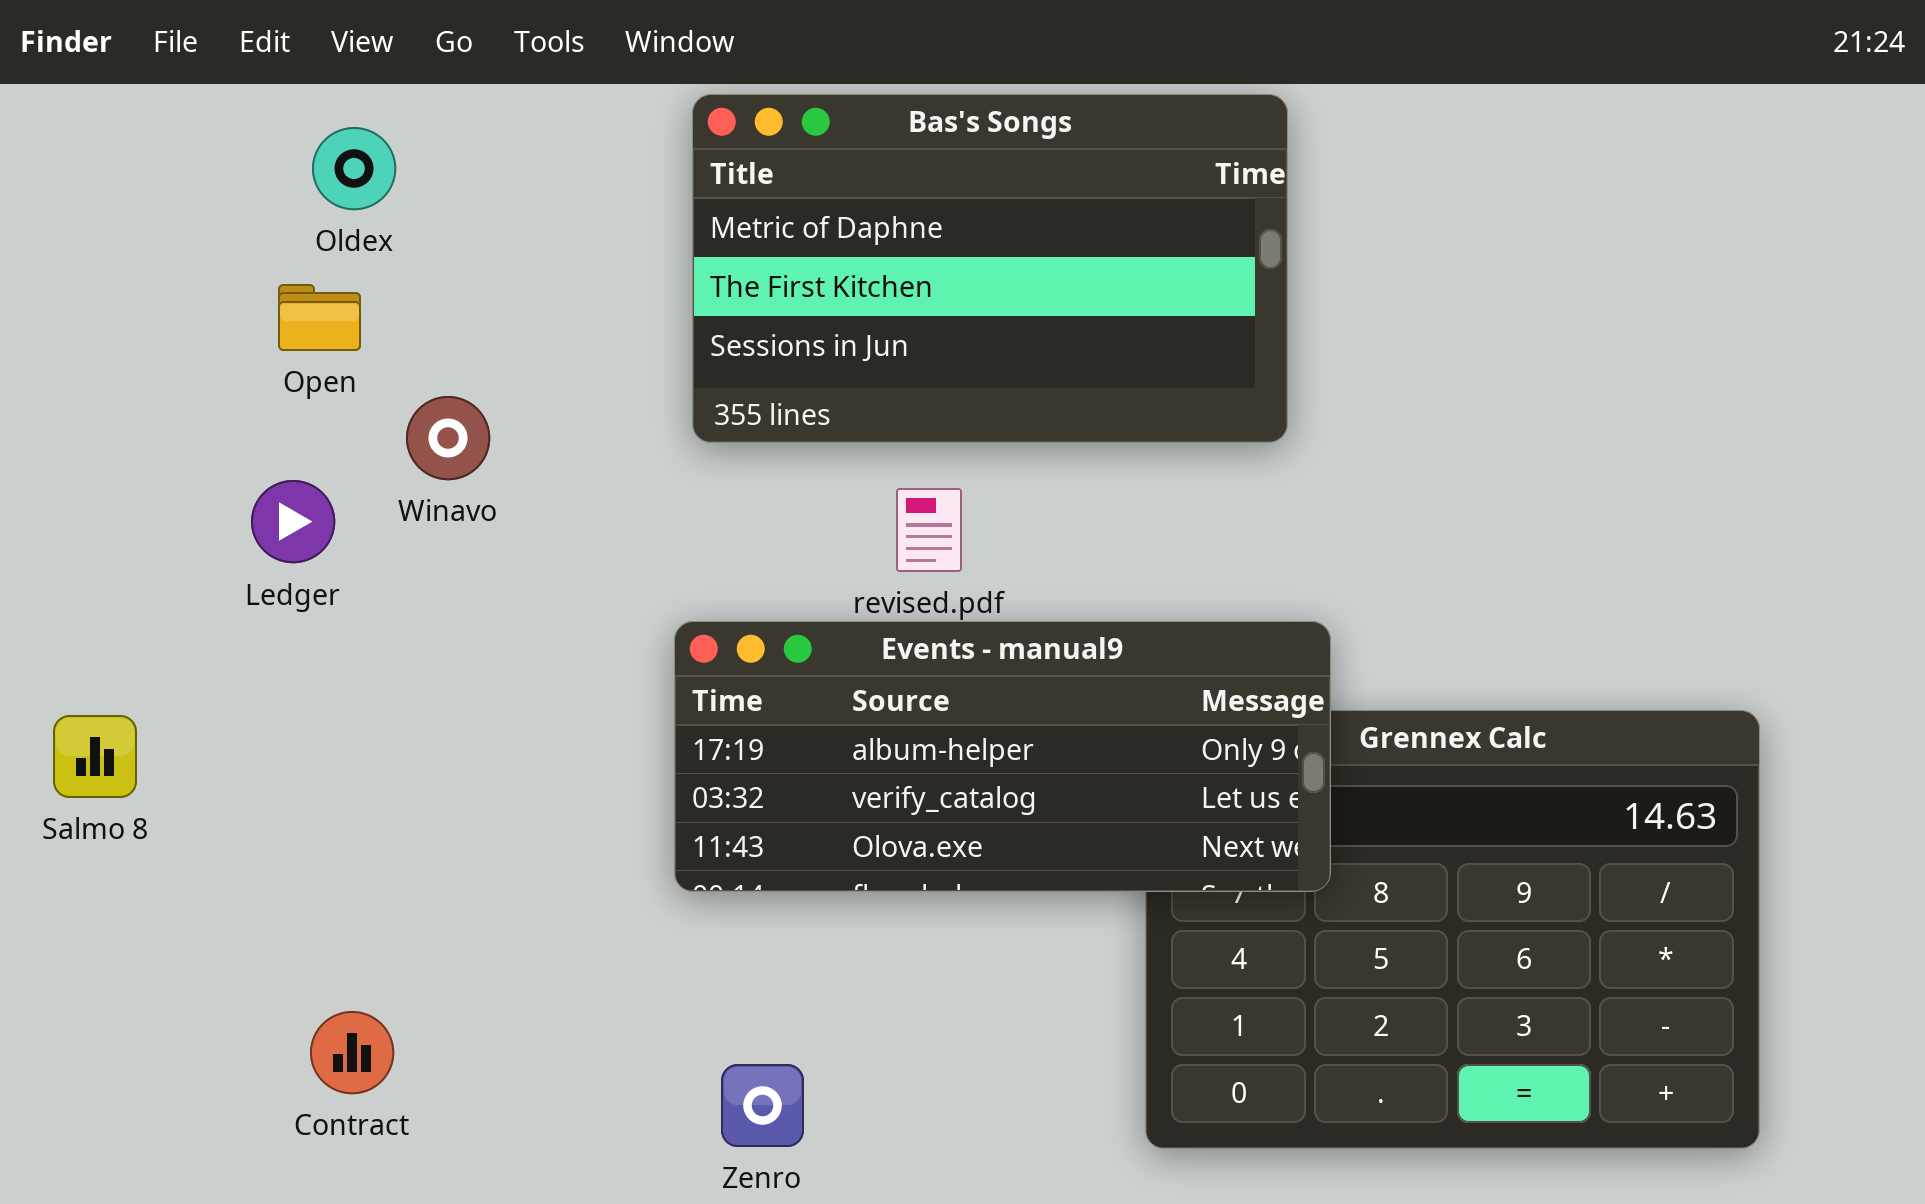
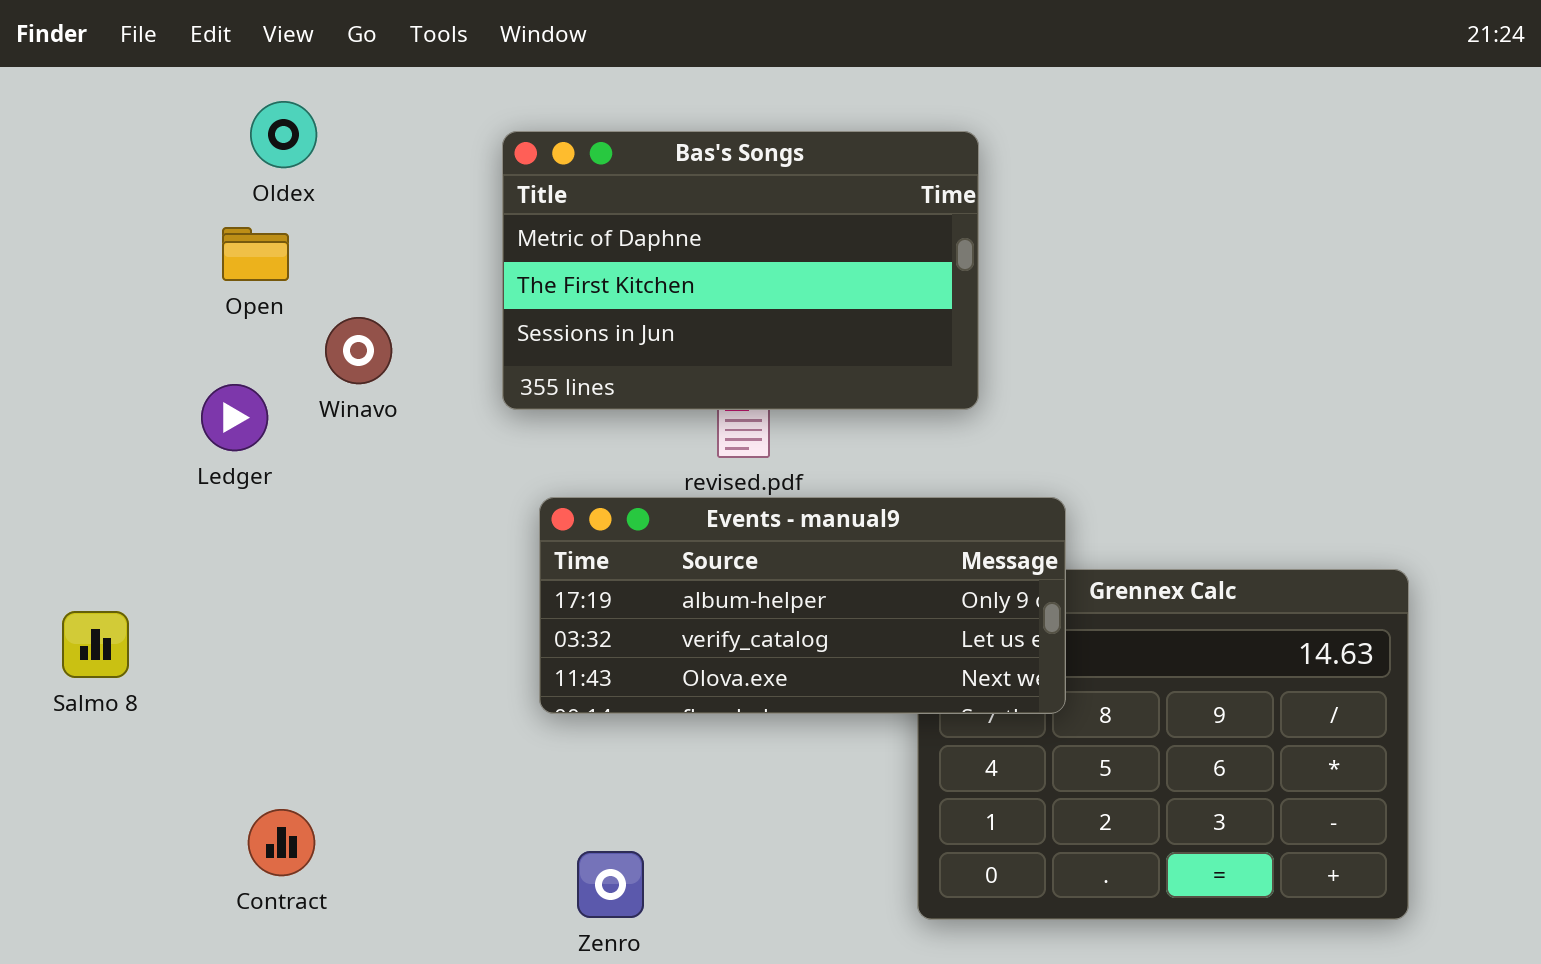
Bas's Songs: [692,94,1288,443] -> [502,131,979,410], moved
Salmo 8: [53,715,137,798] -> [62,611,129,678], moved

